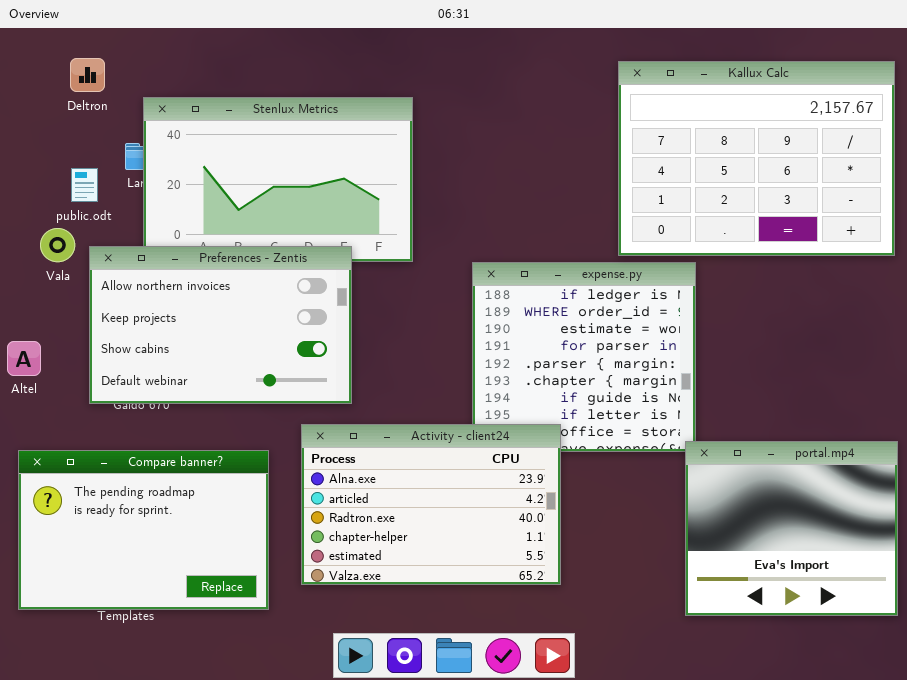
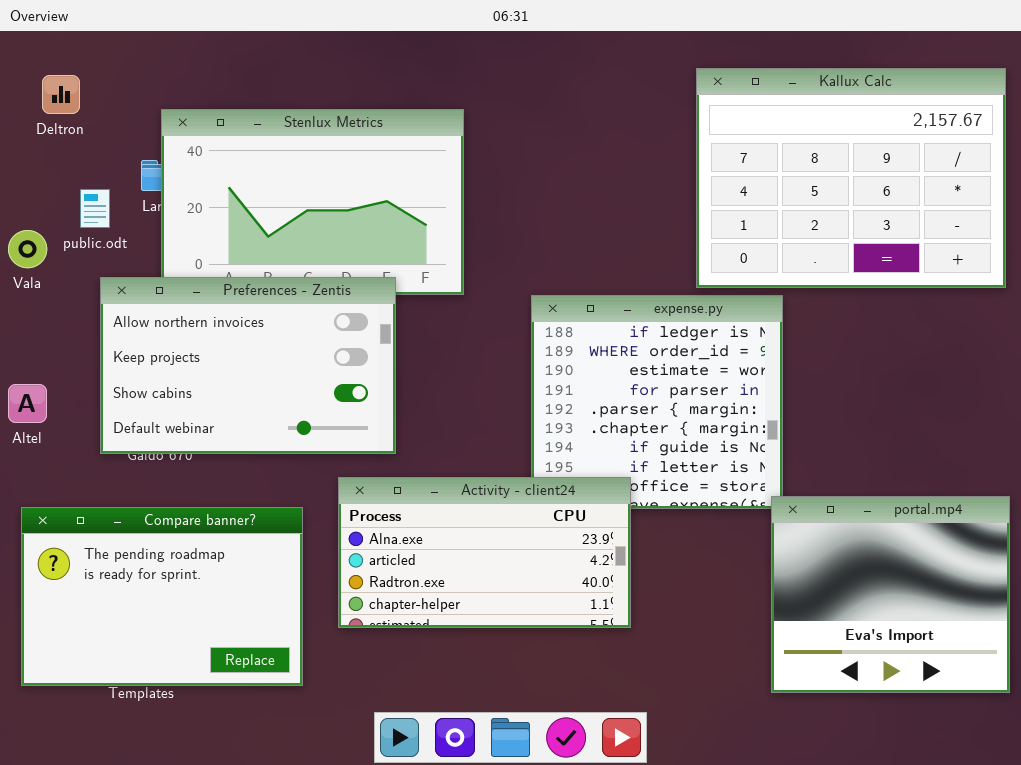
Deltron: [70,58,105,92] -> [42,75,80,114], moved
Vala: [40,228,75,262] -> [8,230,47,268], moved
Activity - client24: [301,424,561,585] -> [338,477,631,628], resized

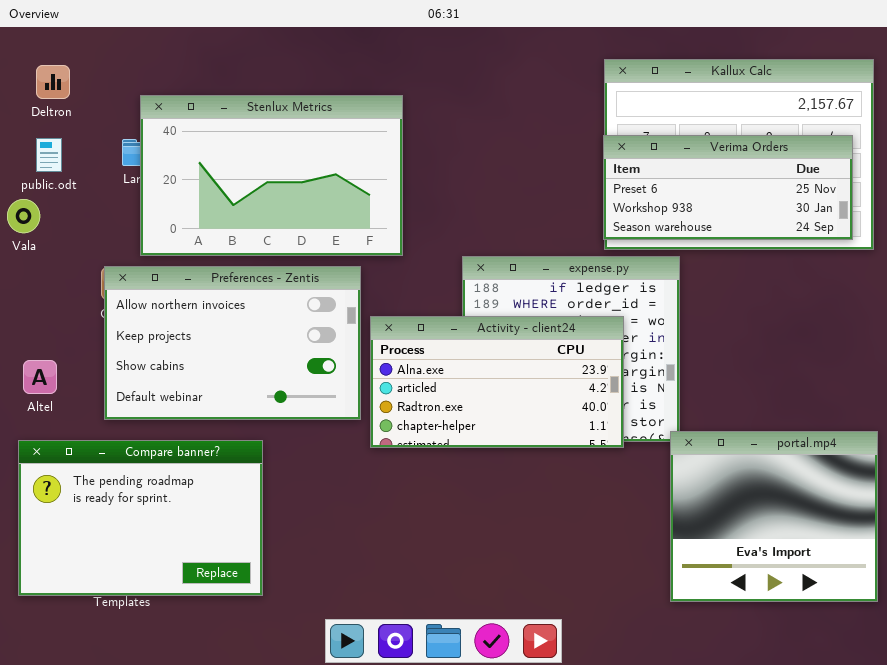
Verima Orders: none -> [603,135,853,240], opened
public.odt: [80,189,110,228] -> [36,138,62,172], moved
Preferences - Zentis: [100,277,396,454] -> [104,266,361,420], moved
Altel: [8,384,47,423] -> [23,360,57,394], moved
Activity - client24: [338,477,631,628] -> [370,316,624,448], moved

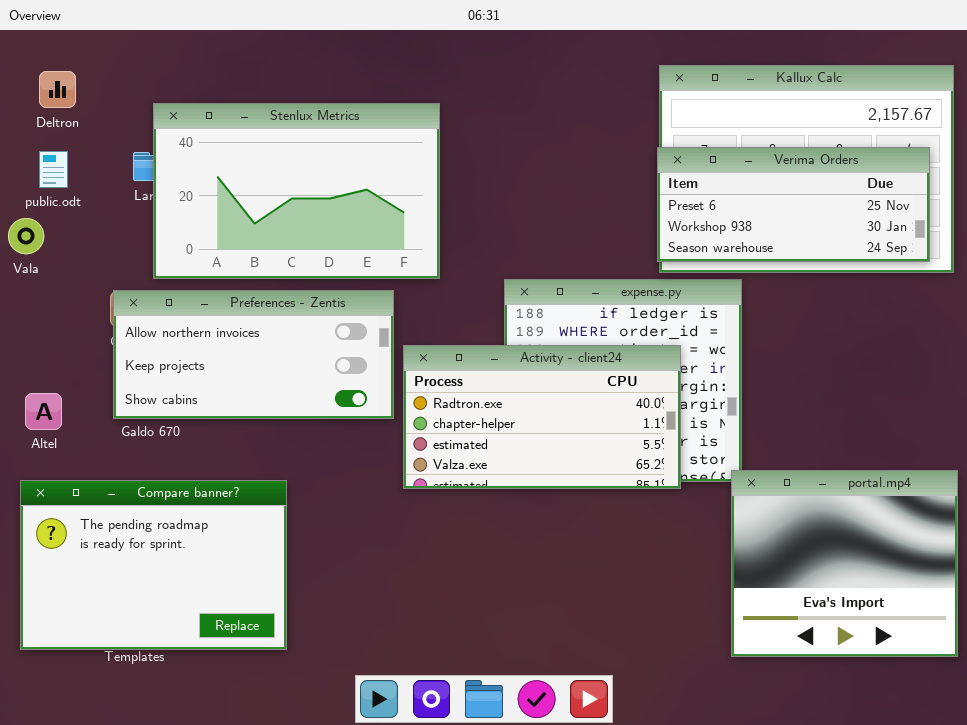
Preferences - Zentis: [104,266,361,420] -> [113,290,394,419], resized
Activity - client24: [370,316,624,448] -> [403,345,681,489], scrolled down 2 rows

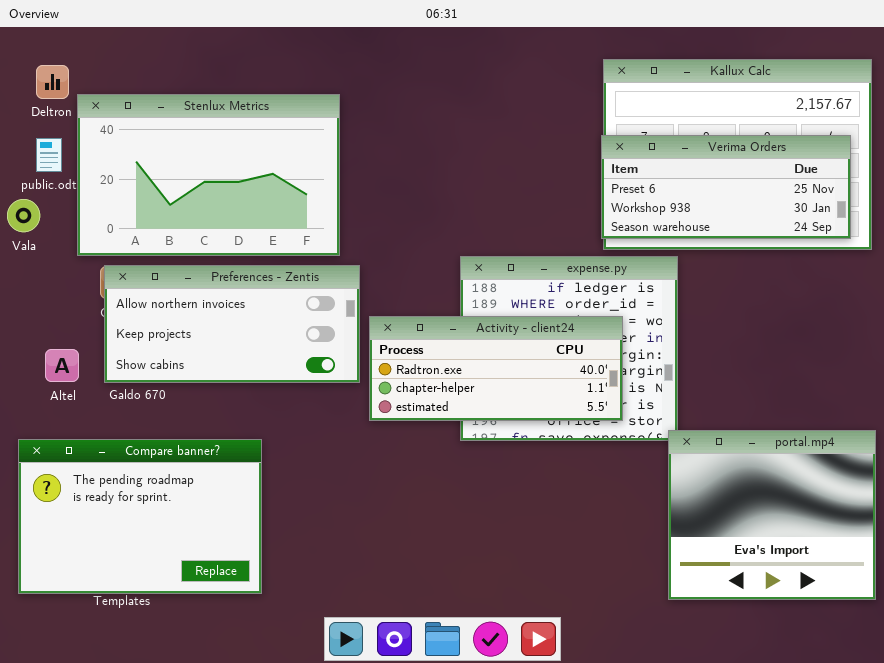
Stenlux Metrics: [153,103,440,279] -> [77,94,340,256], moved
Activity - client24: [403,345,681,489] -> [369,316,623,421], resized
Altel: [25,393,62,430] -> [45,349,79,382], moved

